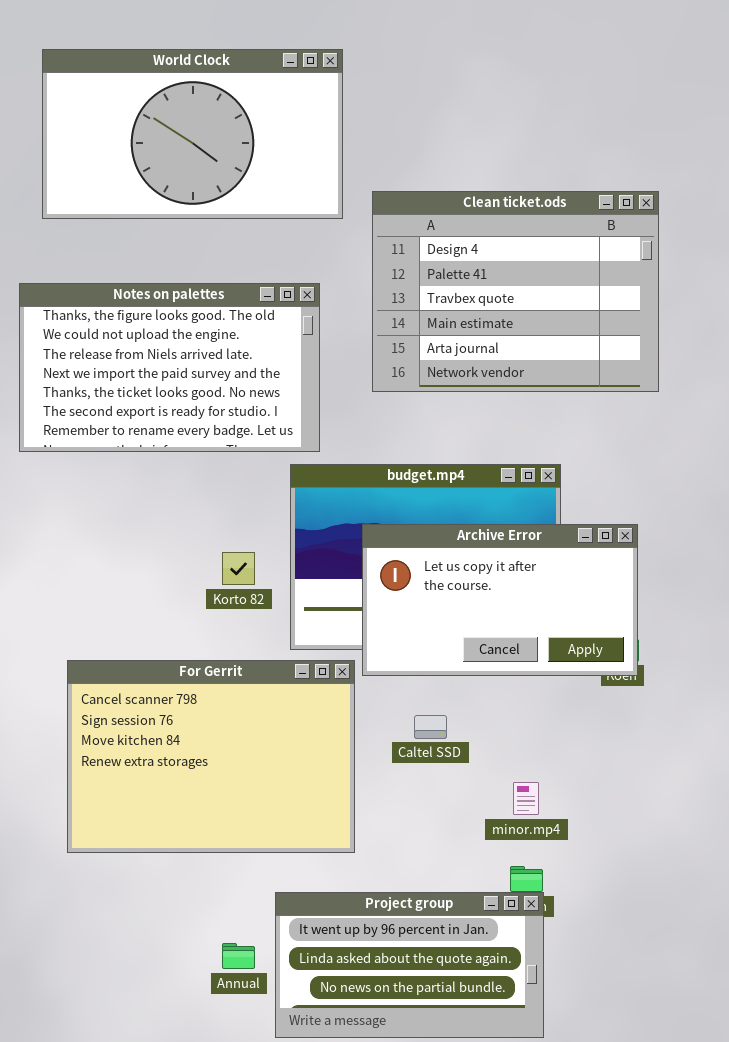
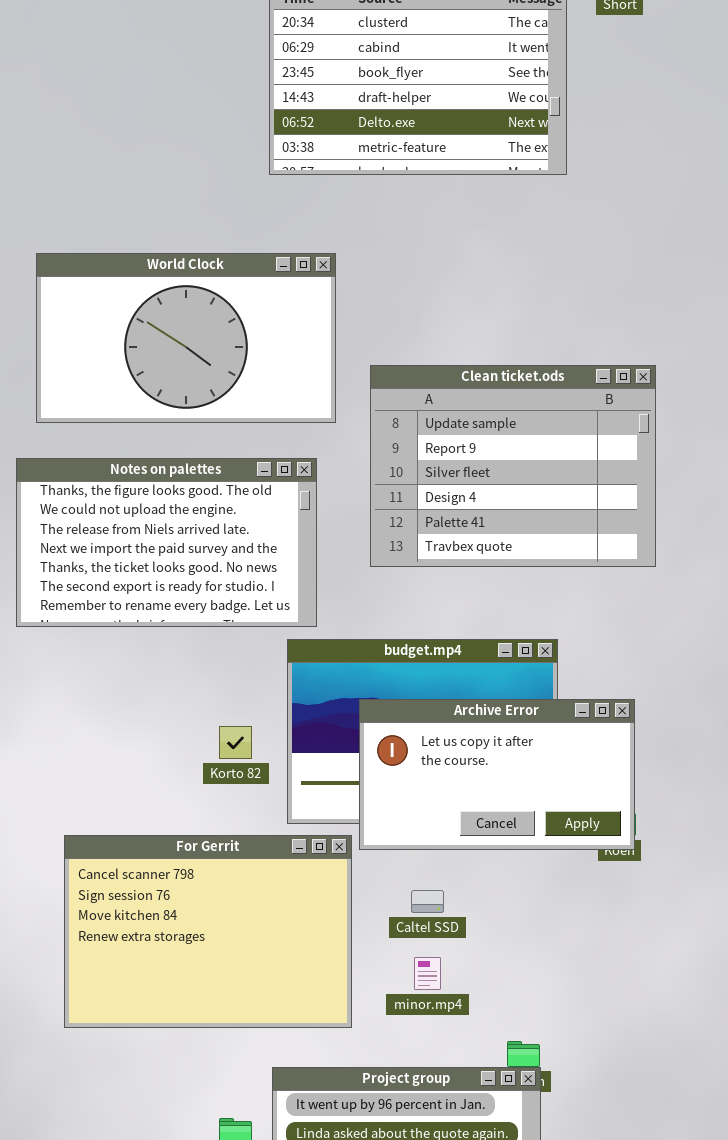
World Clock: [42,49,343,219] -> [36,253,336,423], moved
Clean ticket.ods: [372,191,659,392] -> [370,365,656,567], scrolled up 3 rows
minor.mp4: [513,782,539,815] -> [414,957,441,990], moved

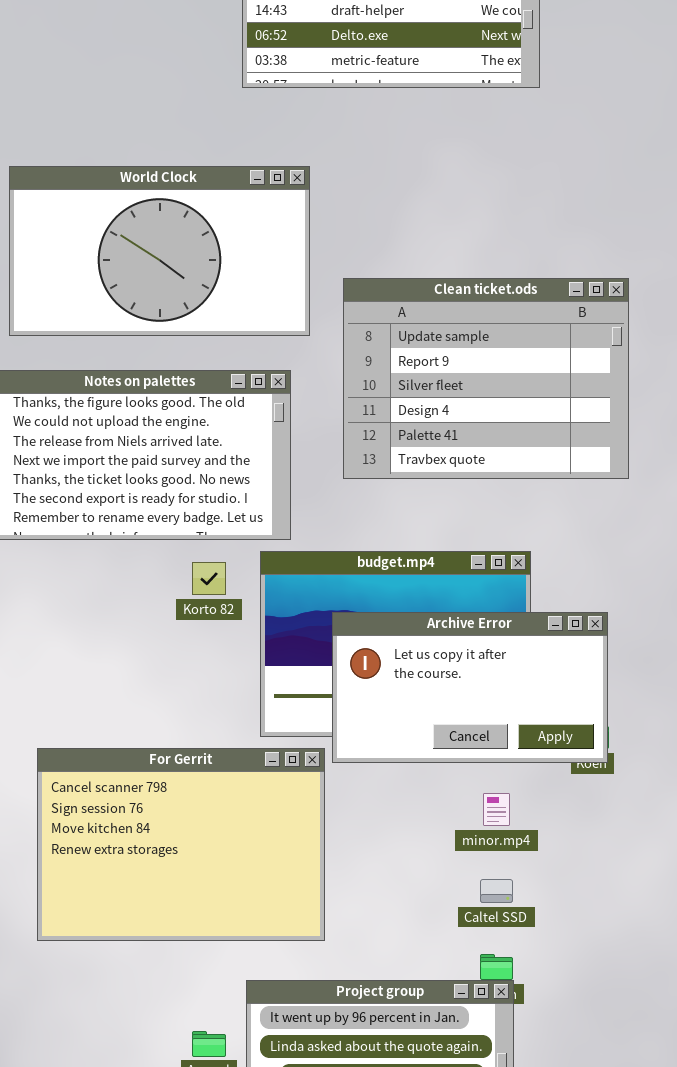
Korto 82: [219,726,252,759] -> [192,562,226,595], moved
Caltel SSD: [411,890,444,913] -> [480,879,513,903], moved
minor.mp4: [414,957,441,990] -> [483,793,510,826], moved

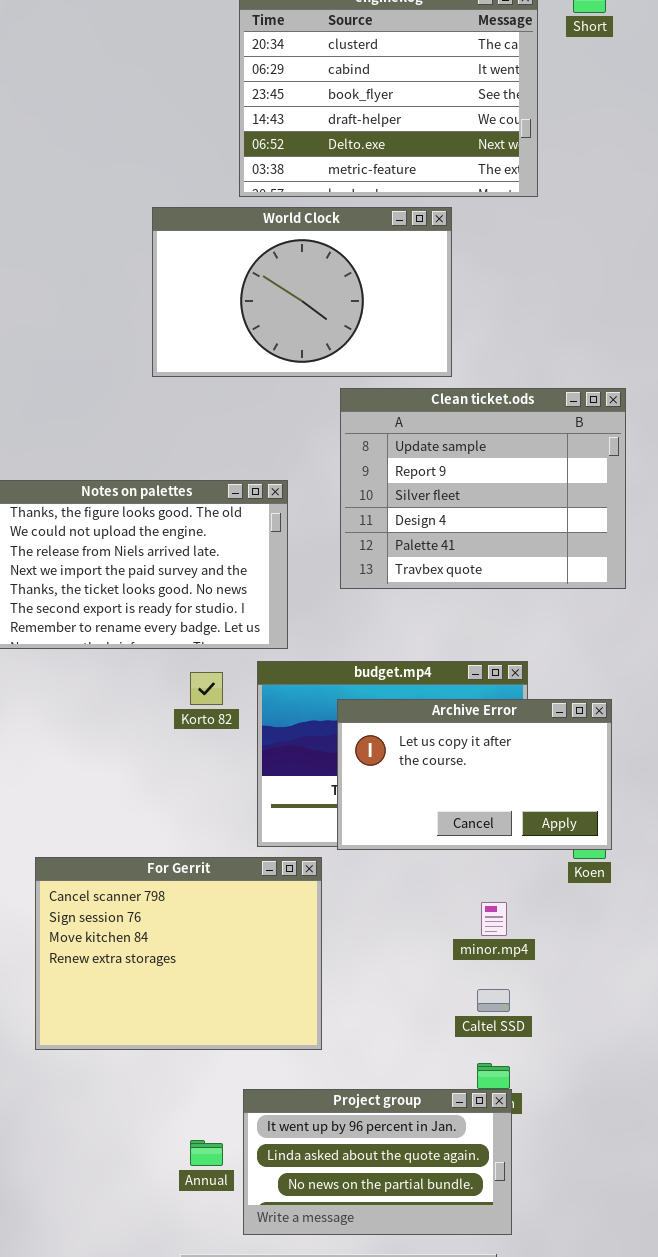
World Clock: [9,166,310,336] -> [152,207,452,377], moved
Archive Error: [332,612,608,763] -> [337,699,612,850], moved

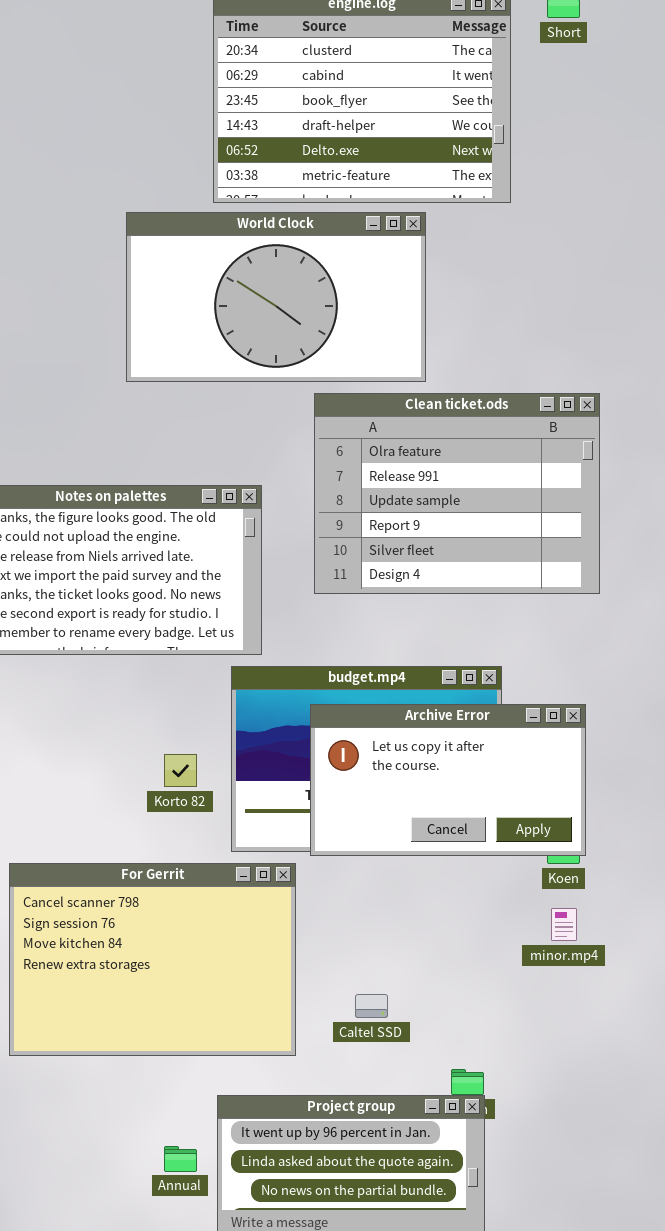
Clean ticket.ods: [340,388,626,589] -> [314,393,600,594], scrolled up 2 rows
Korto 82: [190,672,223,705] -> [164,754,197,787], moved
minor.mp4: [481,902,507,936] -> [551,908,577,941], moved
Caltel SSD: [477,989,510,1012] -> [355,994,388,1018], moved

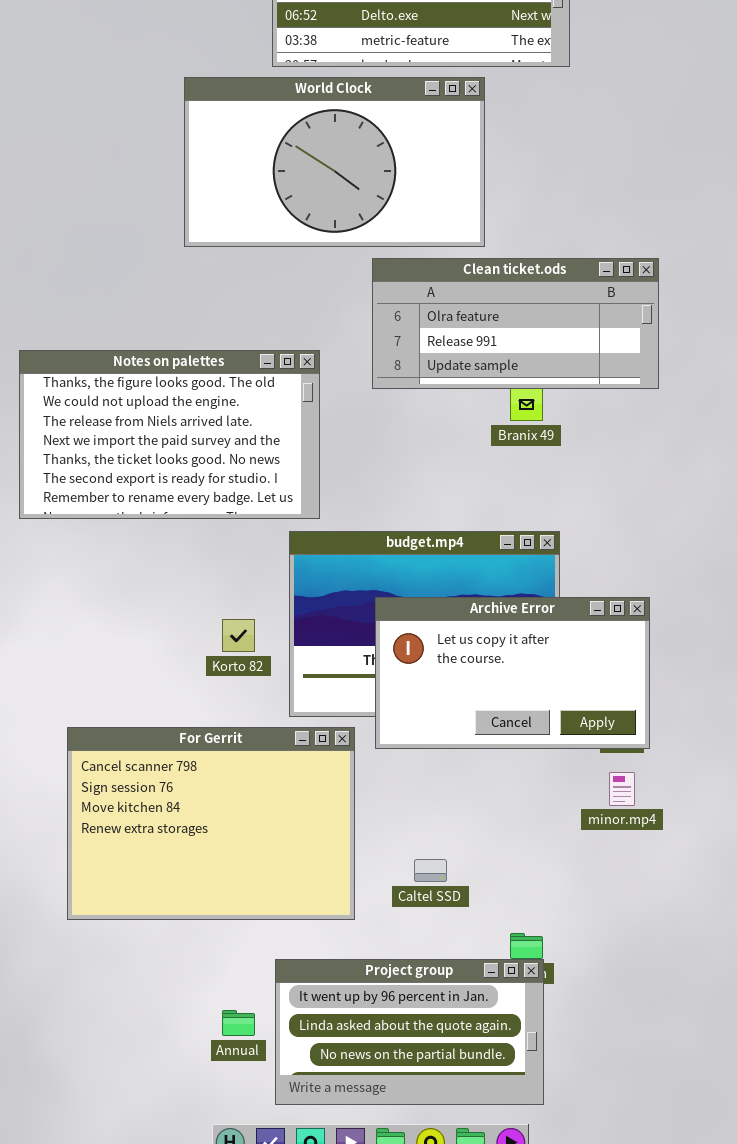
Clean ticket.ods: [314,393,600,594] -> [372,258,659,389], resized
Archive Error: [310,704,586,856] -> [375,597,650,749], moved

